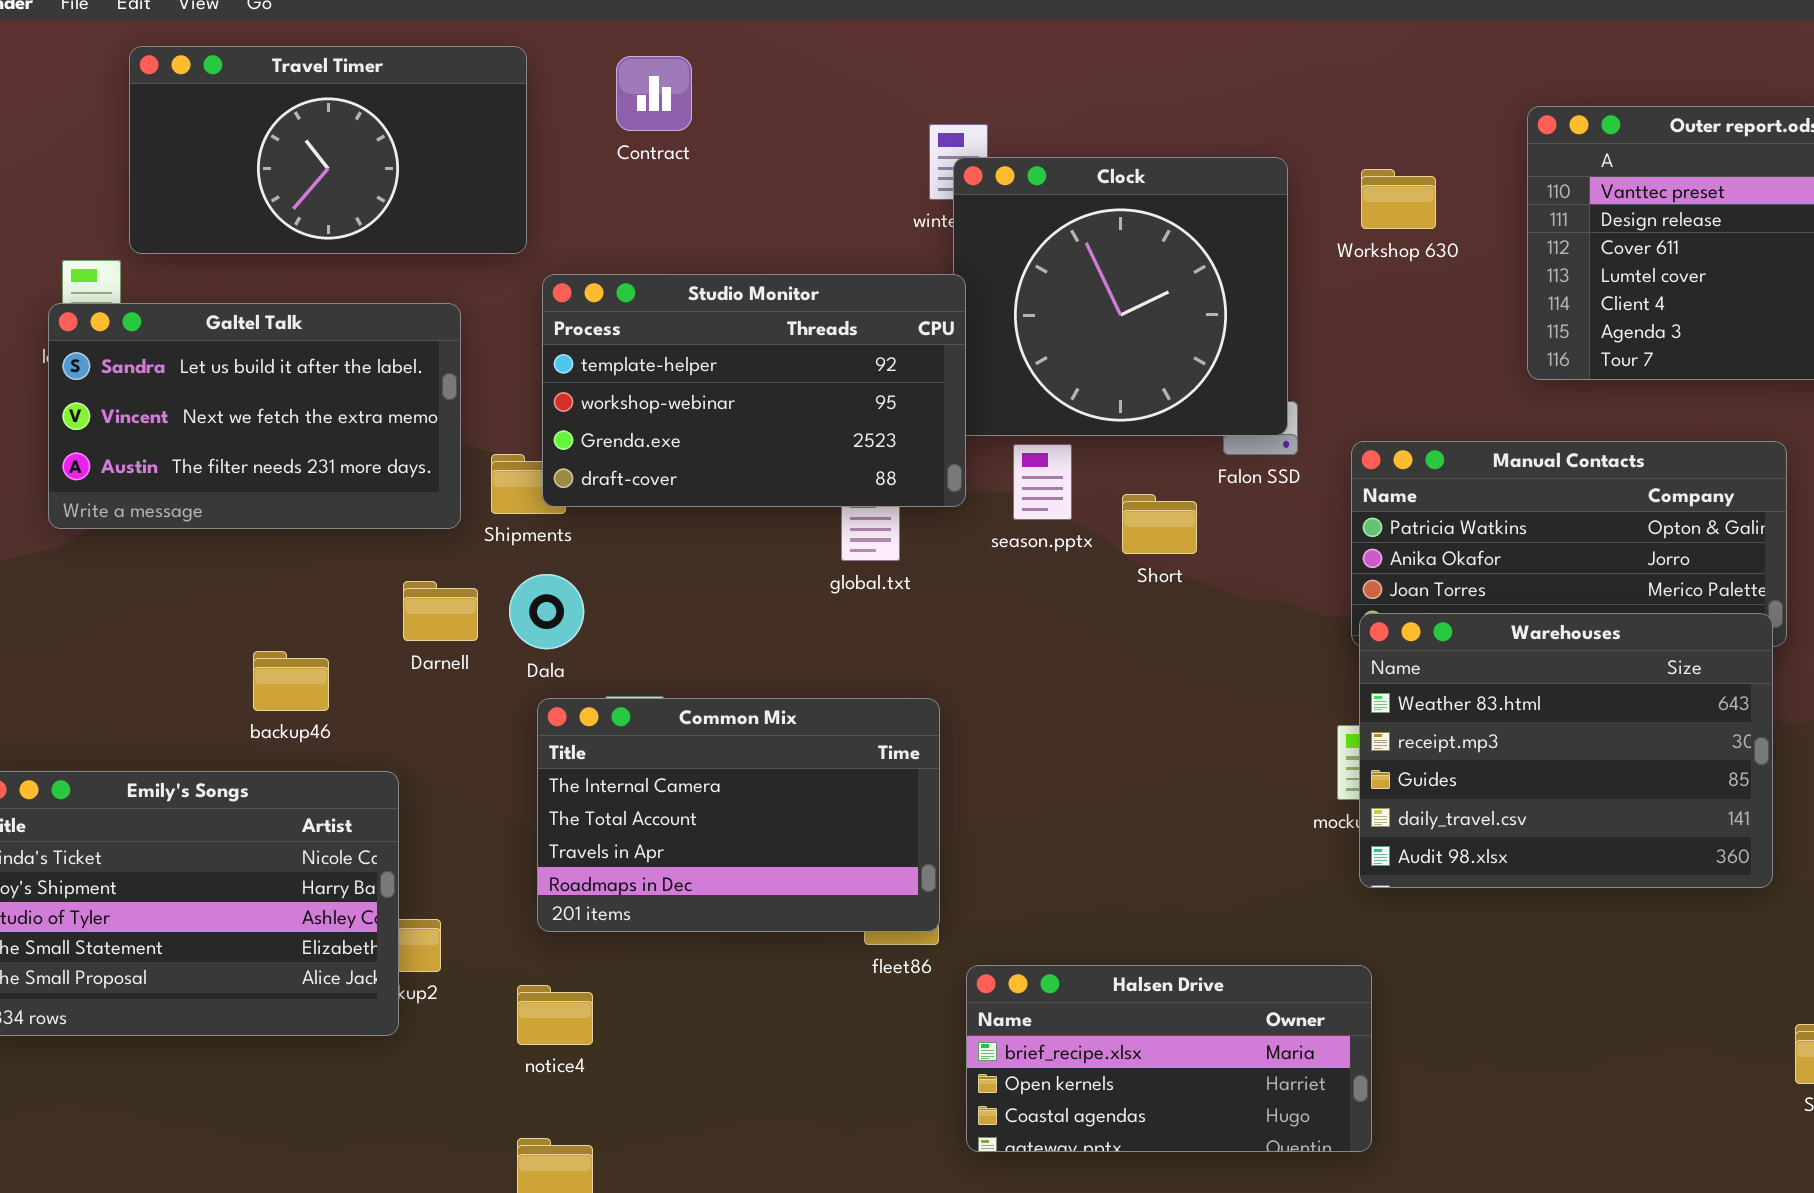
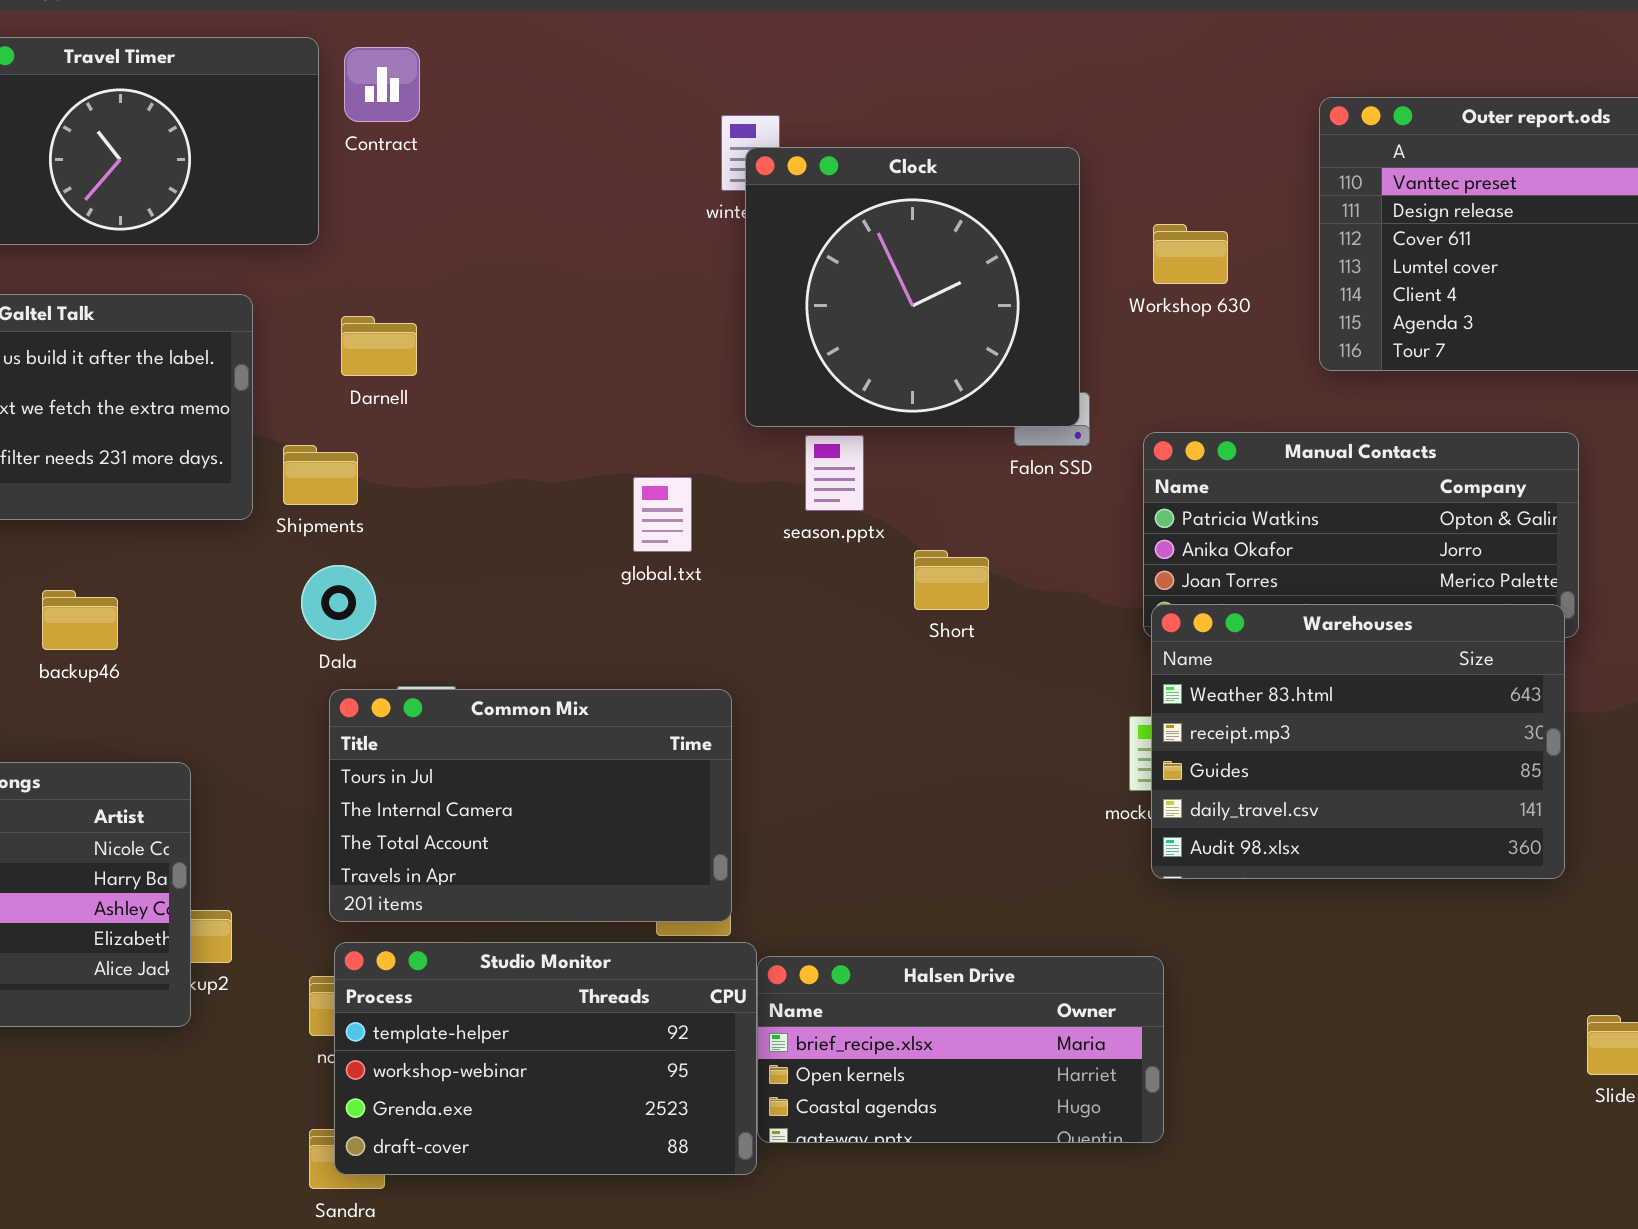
Contract: [616,56,692,131] -> [344,47,420,122], moved
Workshop 630: [1361,169,1436,229] -> [1153,224,1228,284], moved
Studio Monitor: [542,274,966,507] -> [334,942,757,1175], moved
Short: [1122,494,1197,554] -> [914,550,989,610], moved
Darnell: [403,581,478,641] -> [341,316,417,376], moved
backup46: [253,651,329,711] -> [42,590,118,650], moved
Common Mix: [537,698,940,932] -> [329,689,732,922], scrolled up 1 row

